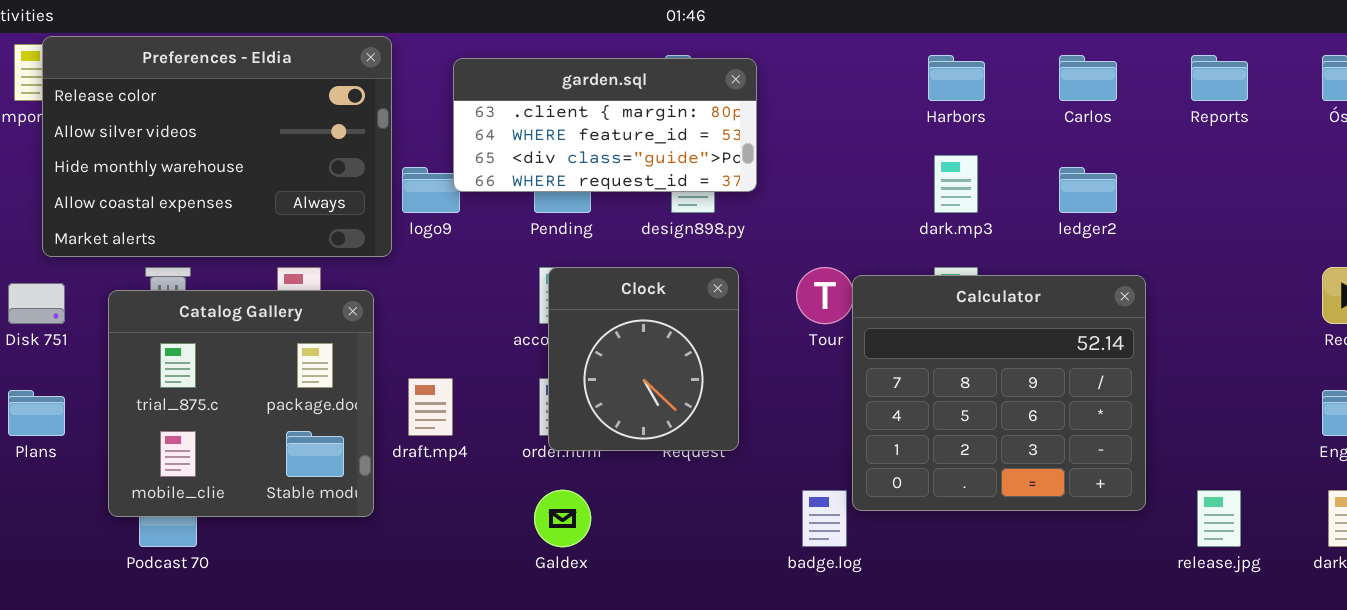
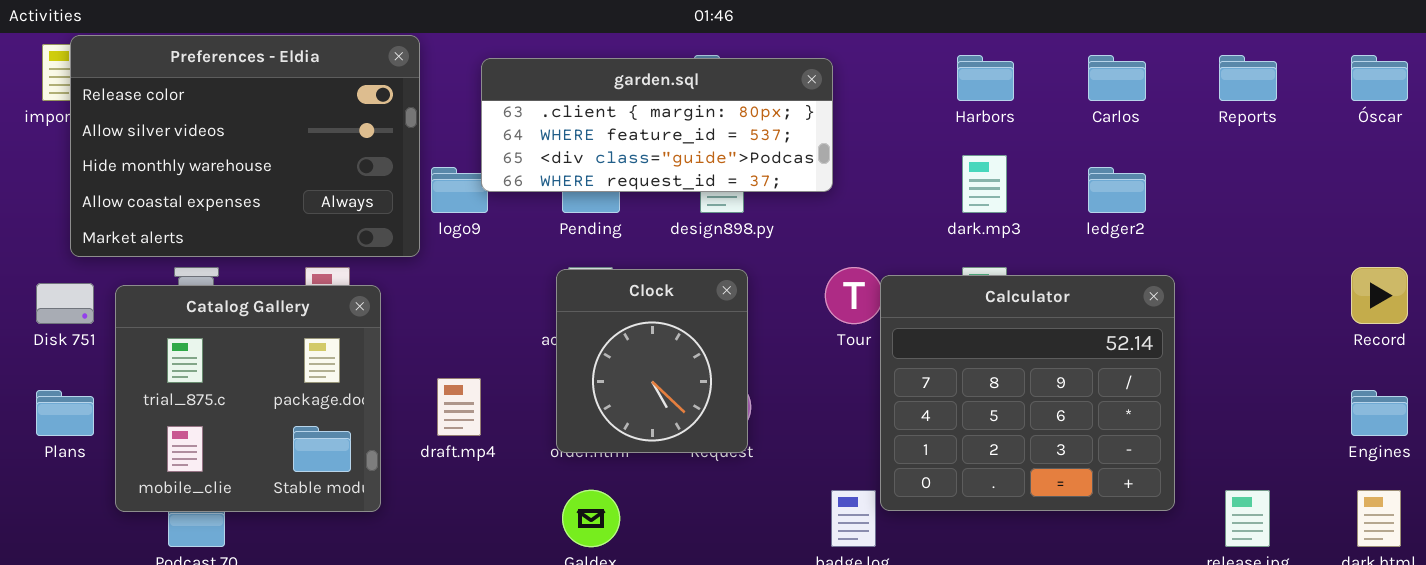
garden.sql: [453,58,757,192] -> [481,58,833,192], resized
Clock: [548,267,739,451] -> [556,269,748,453], moved
Catalog Gallery: [108,290,374,517] -> [115,285,381,512], moved

